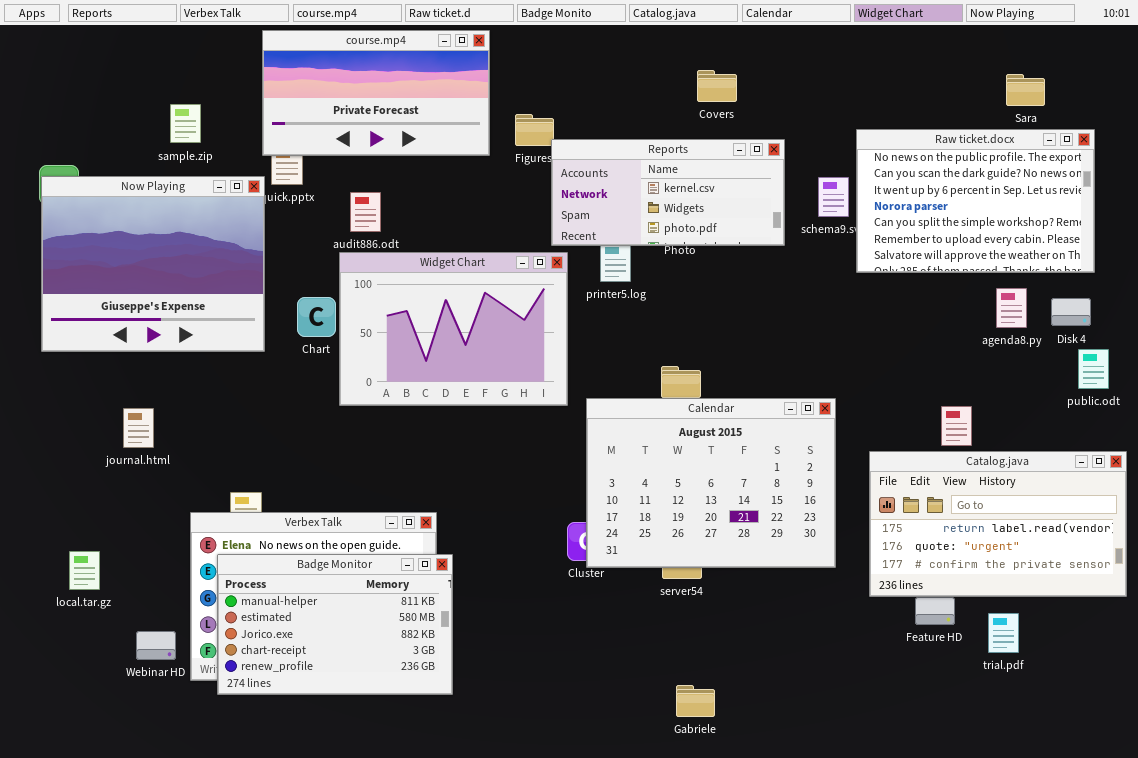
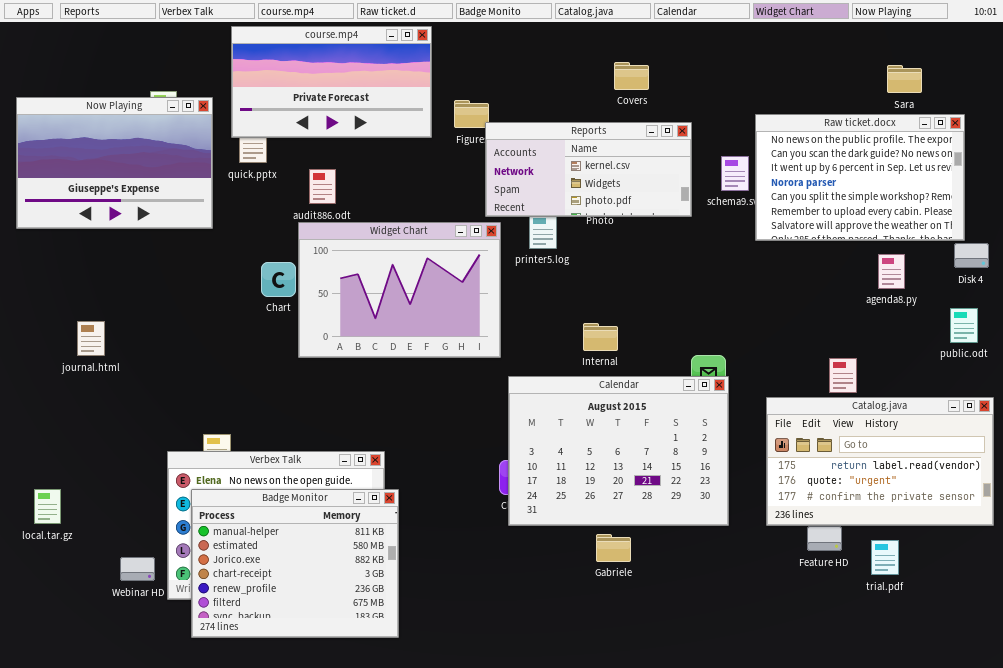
Now Playing: [41,176,265,352] -> [16,97,213,229], moved, resized
Disk 4: [1051,298,1091,326] -> [954,243,989,268], moved
Calendar: [586,398,836,568] -> [508,376,729,526], moved
journal.html: [123,408,154,448] -> [77,321,105,356], moved
local.tar.gz: [69,551,100,590] -> [34,489,61,524], moved
Badge Monitor: [217,554,453,695] -> [191,489,399,638], resized
Gabriele: [676,685,715,717] -> [596,534,631,562], moved

